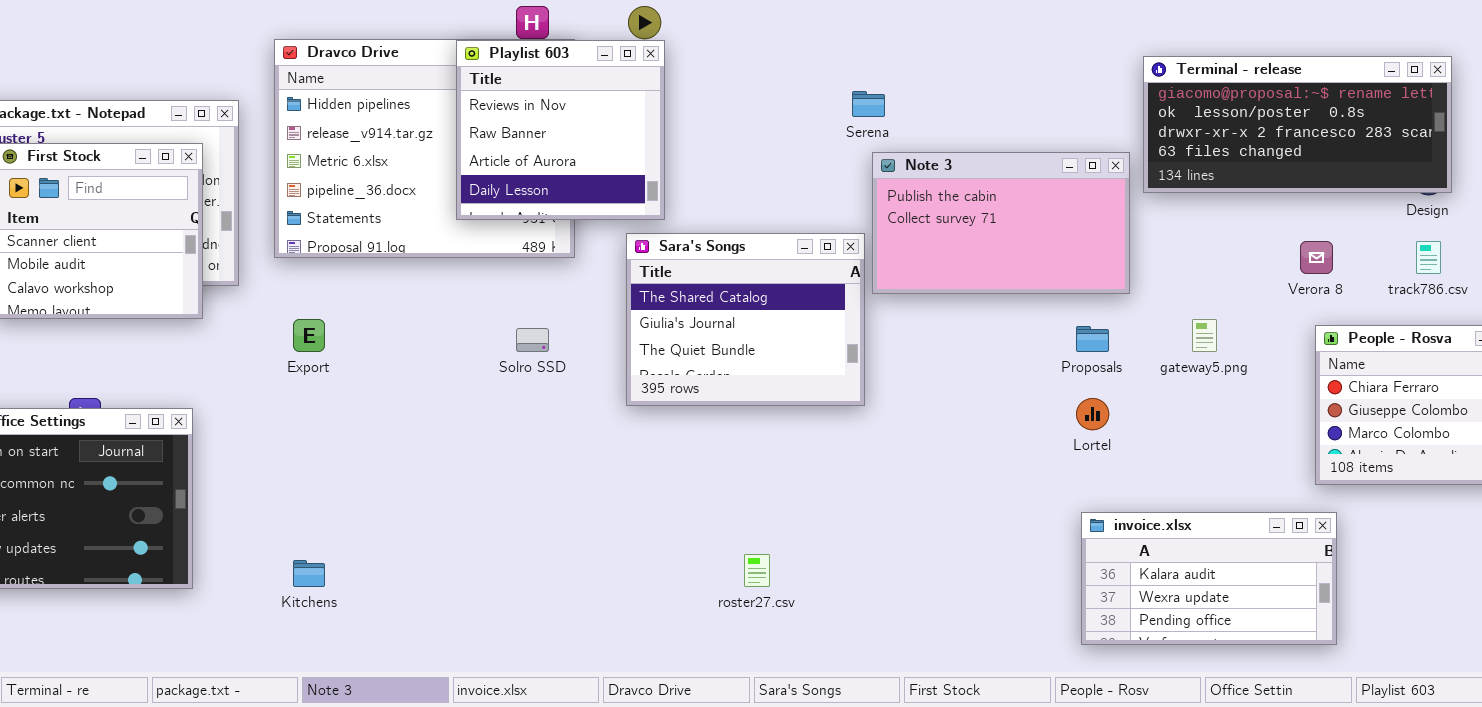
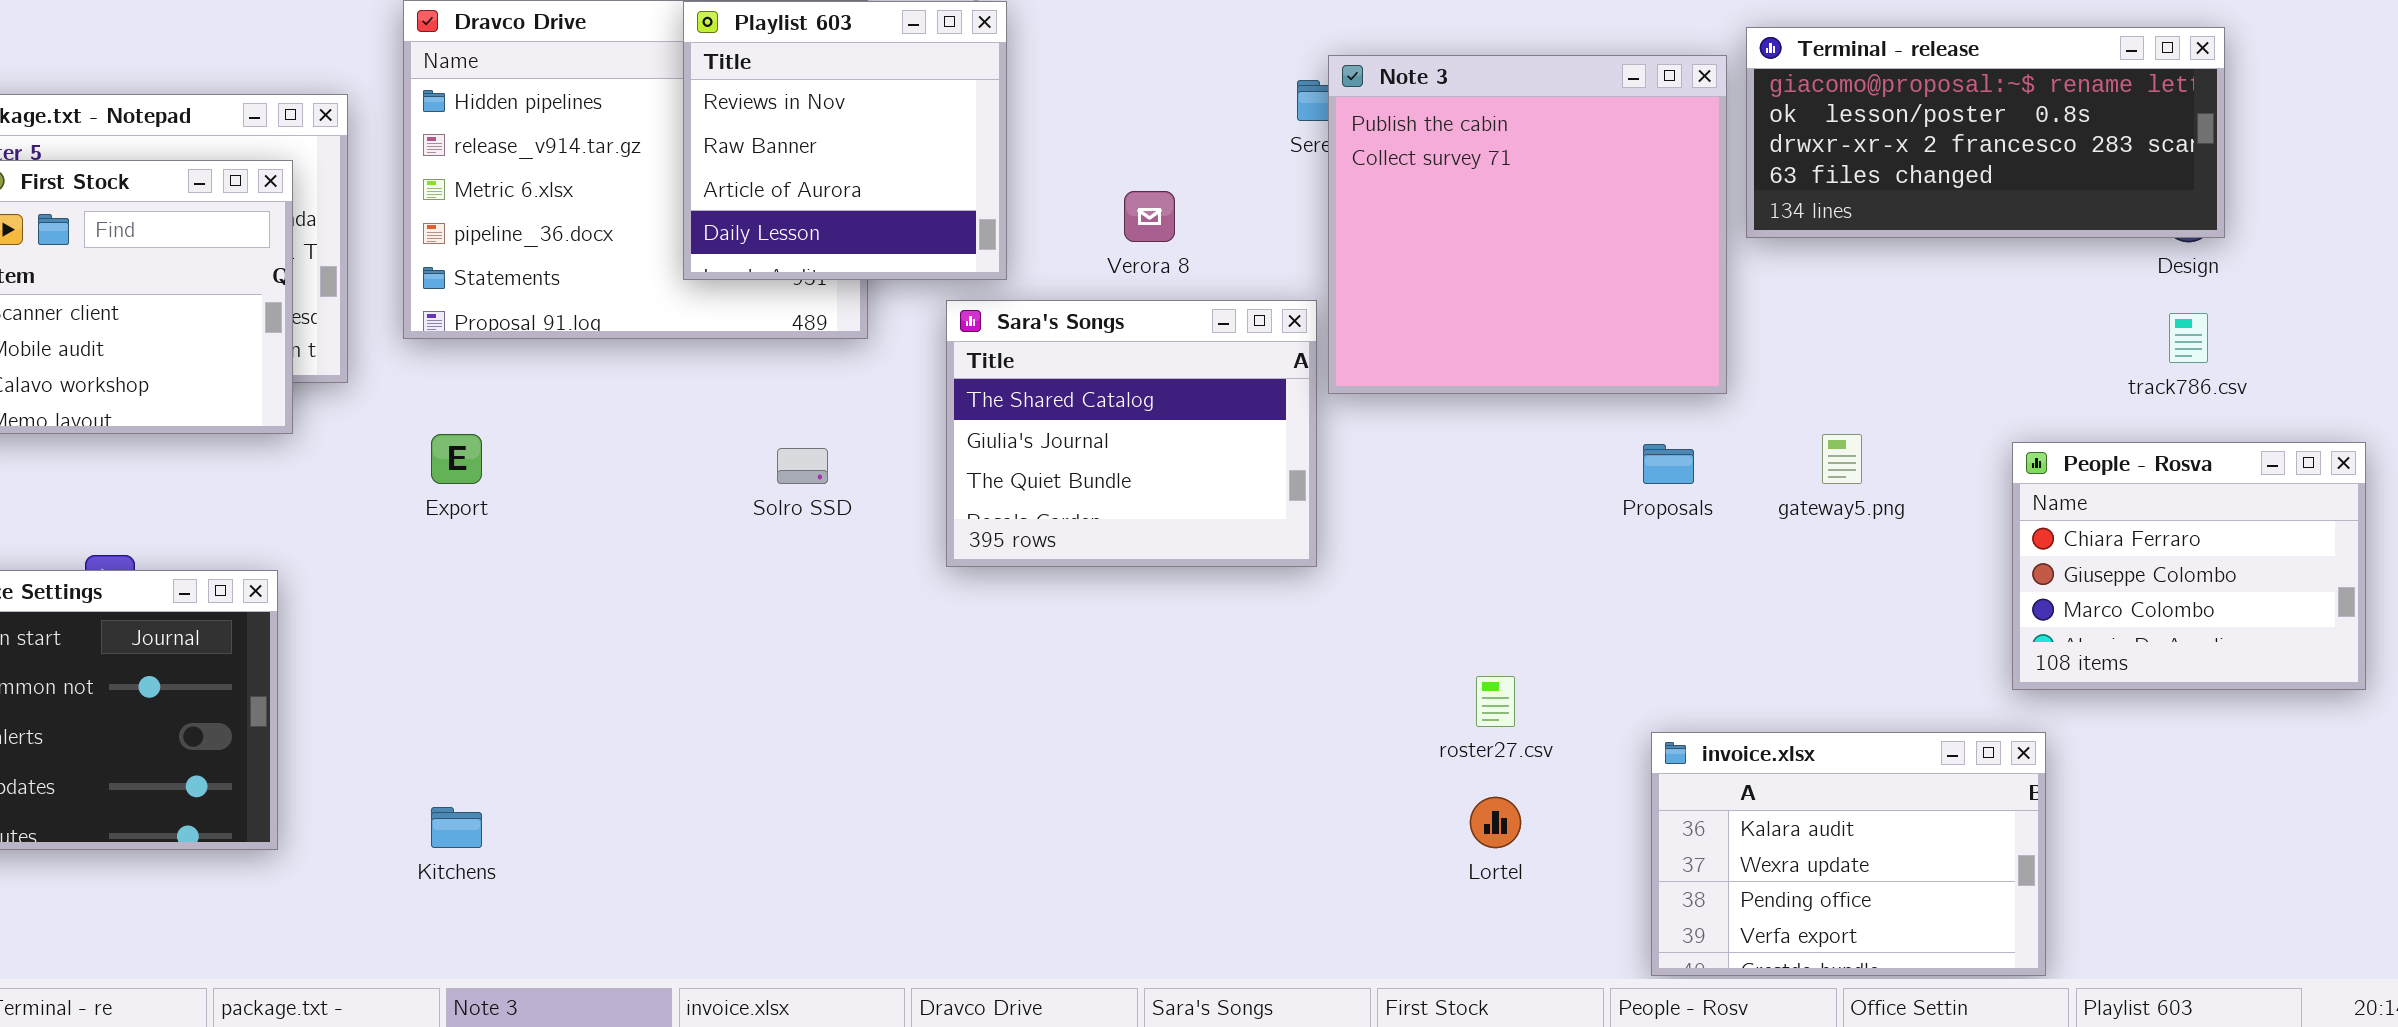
Note 3: [872,152,1130,294] -> [1328,55,1727,394], resized
Verora 8: [1300,241,1333,274] -> [1124,191,1175,242], moved
Lortel: [1076,398,1109,430] -> [1470,797,1521,848], moved
invoice.xlsx: [1081,512,1337,645] -> [1651,732,2046,976], resized
roster27.csv: [744,554,770,587] -> [1476,676,1515,727], moved

